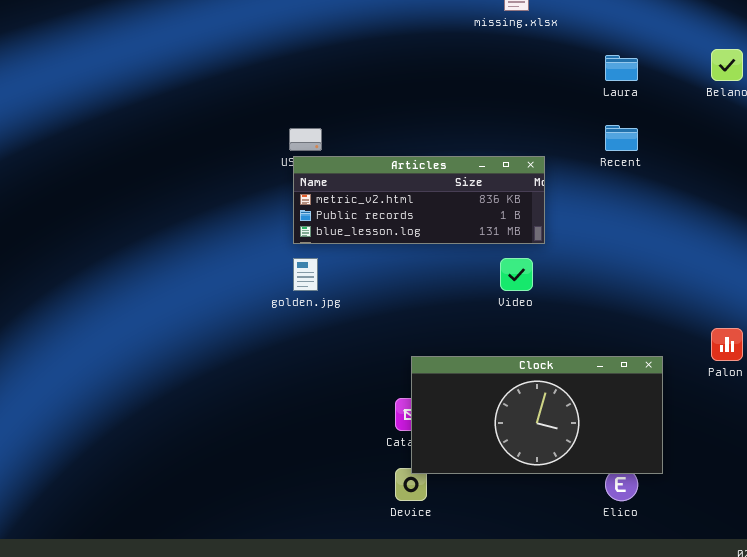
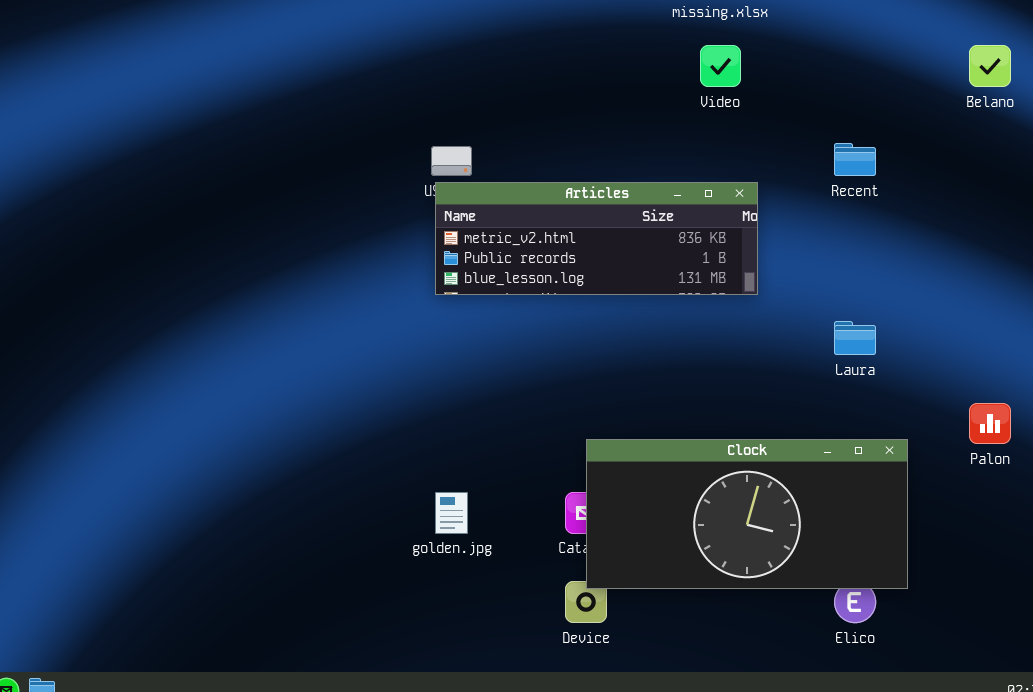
Laura: [605,55,638,81] -> [834,321,876,355], moved
golden.jpg: [293,258,318,291] -> [435,492,468,534], moved
Video: [500,258,533,291] -> [700,45,741,87], moved

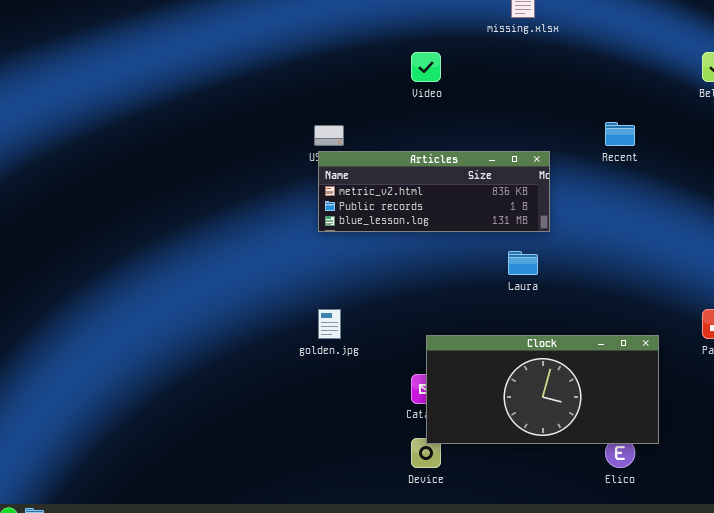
Video: [700,45,741,87] -> [411,52,441,82], moved
Laura: [834,321,876,355] -> [508,251,538,275], moved
golden.jpg: [435,492,468,534] -> [318,309,341,339], moved

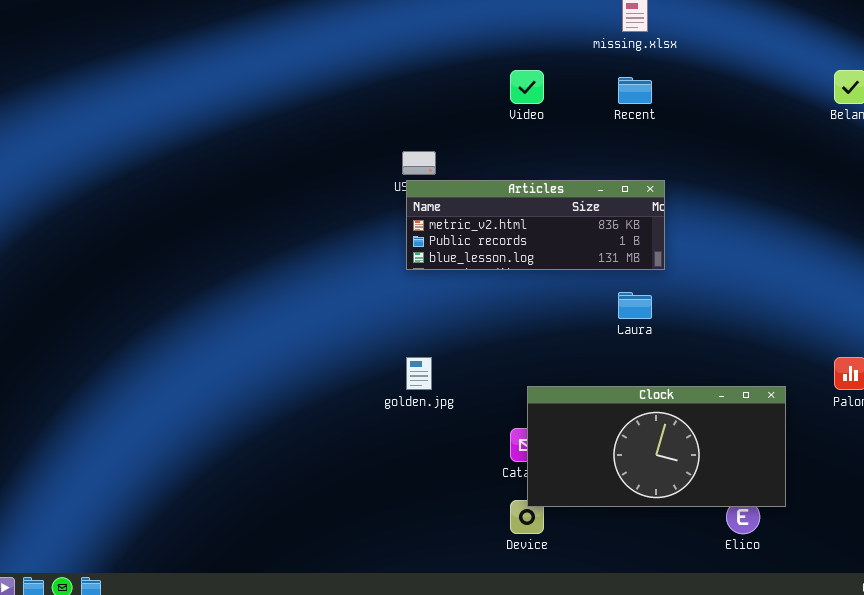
Recent: [605,122,635,146] -> [618,77,652,104], moved

